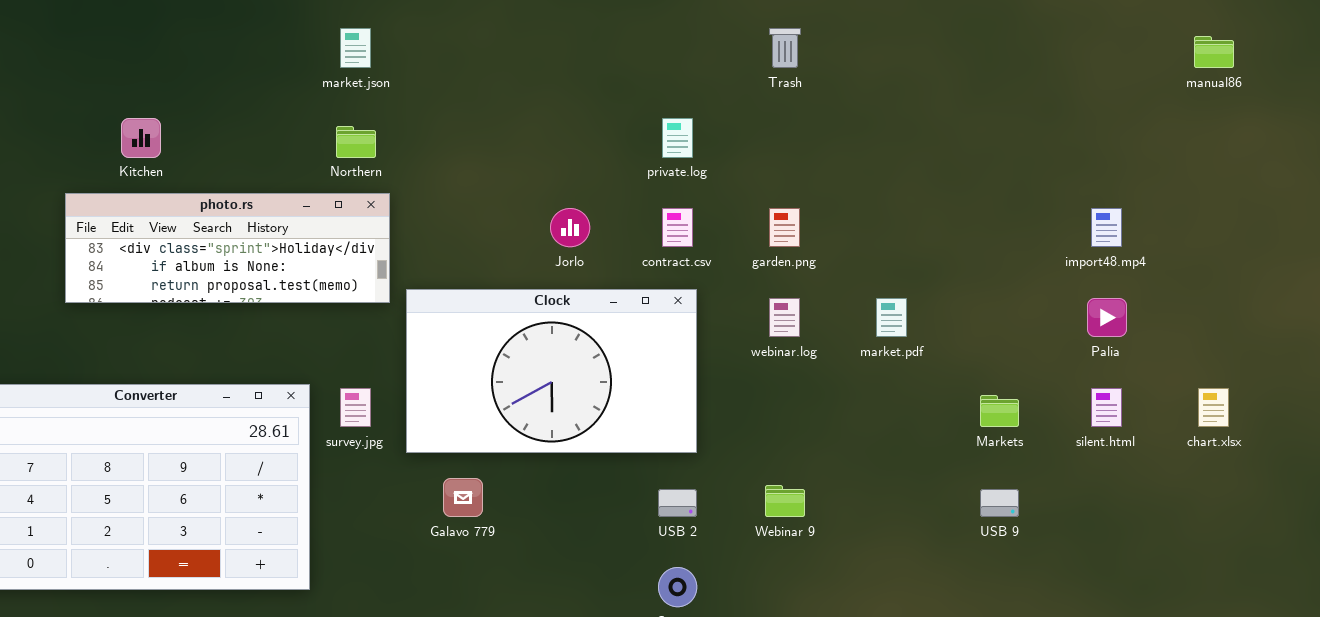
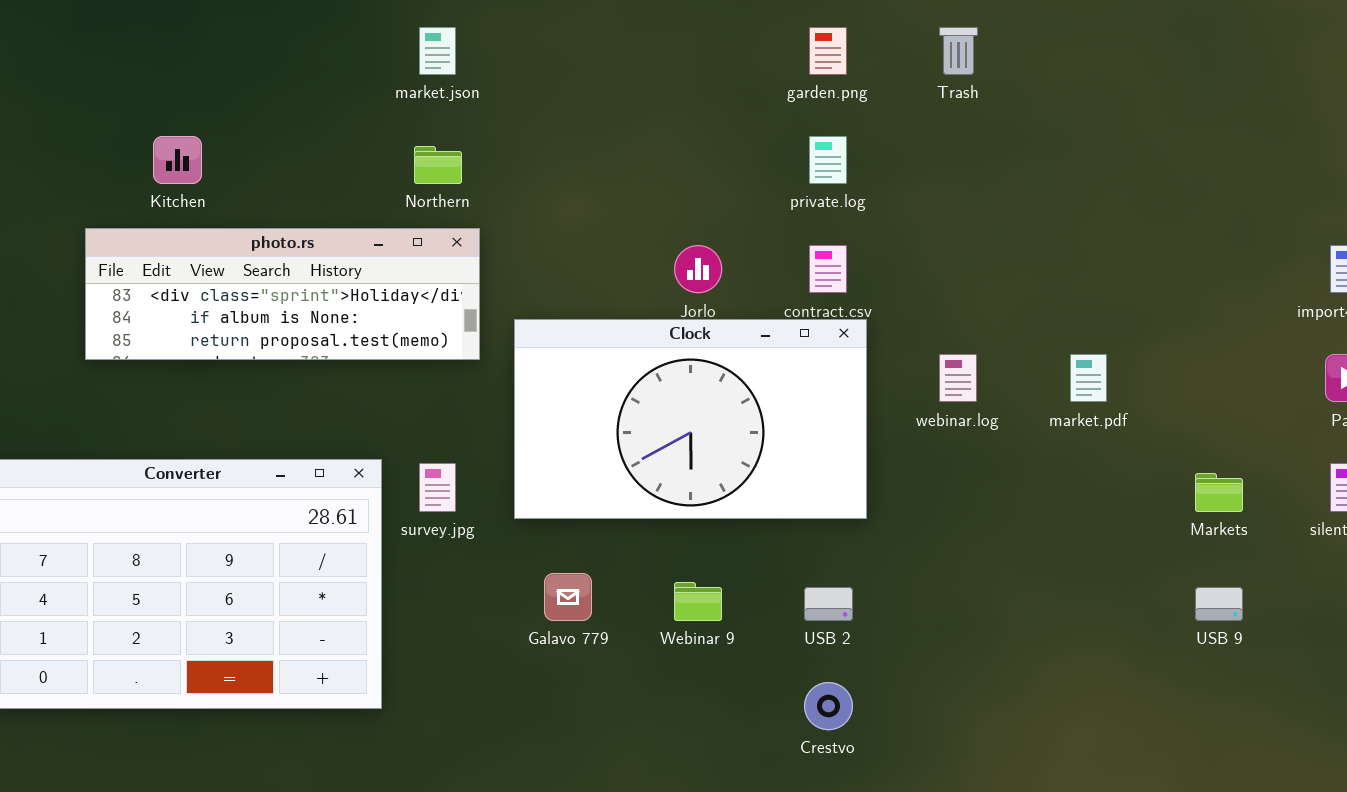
garden.png: [769,208,800,247] -> [809,27,847,75], moved
Clock: [406,289,697,453] -> [514,319,867,519], moved
Webinar 9: [765,485,805,517] -> [674,582,722,621], moved

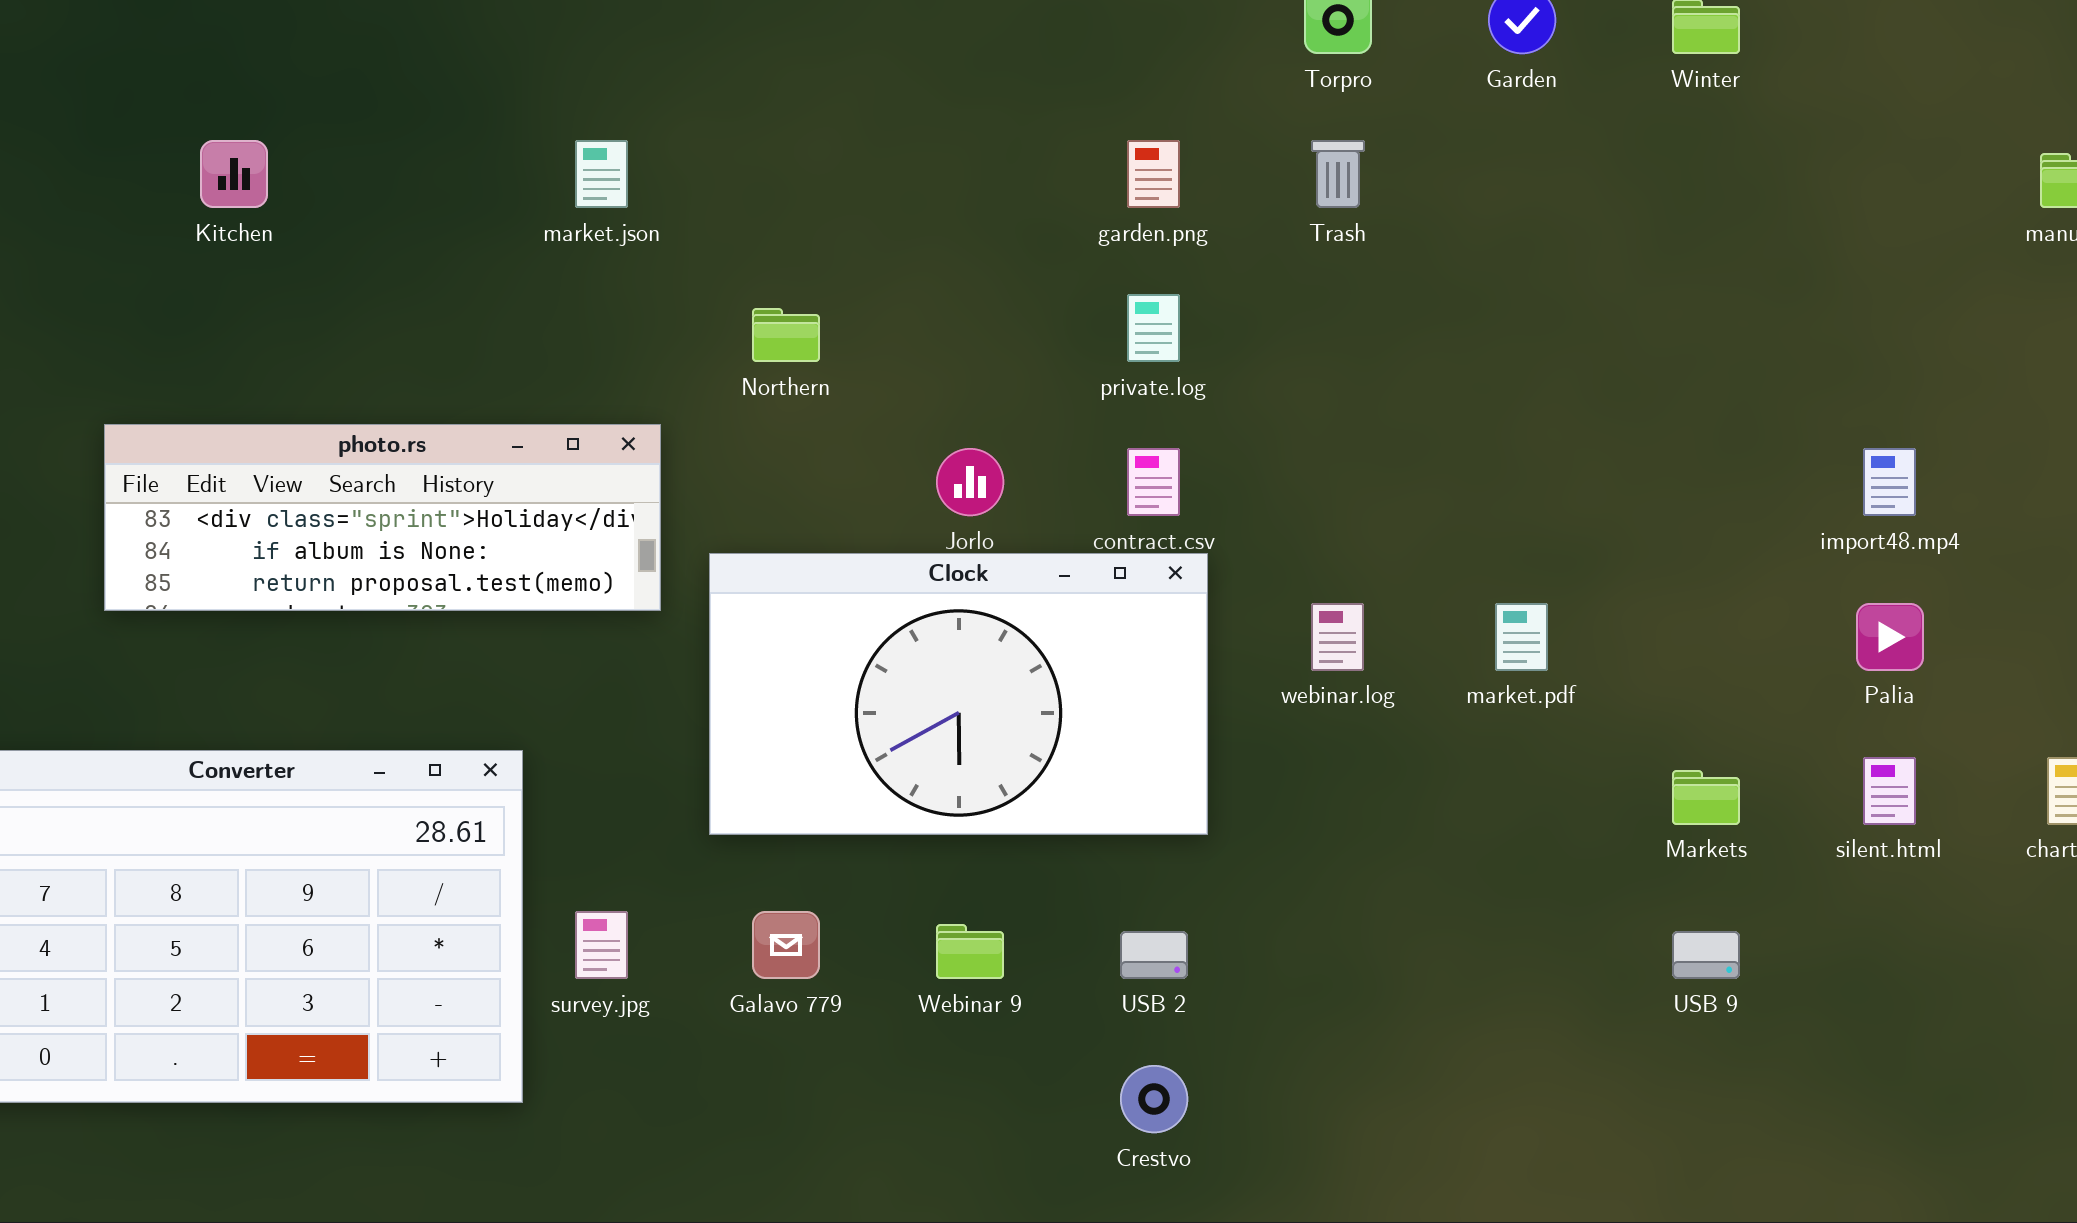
Kitchen: [153,136,202,184] -> [200,140,268,208], moved
Northern: [414,146,462,184] -> [752,308,820,362], moved
survey.jpg: [419,463,456,512] -> [575,911,628,979], moved

